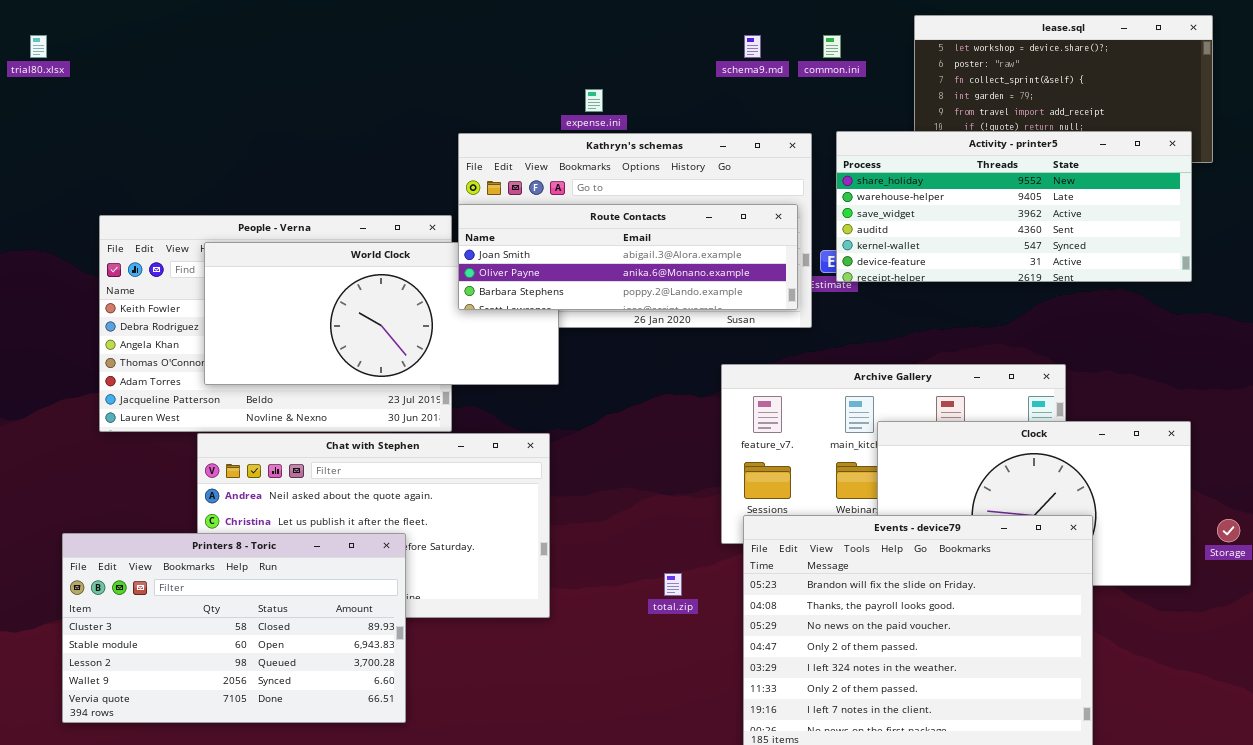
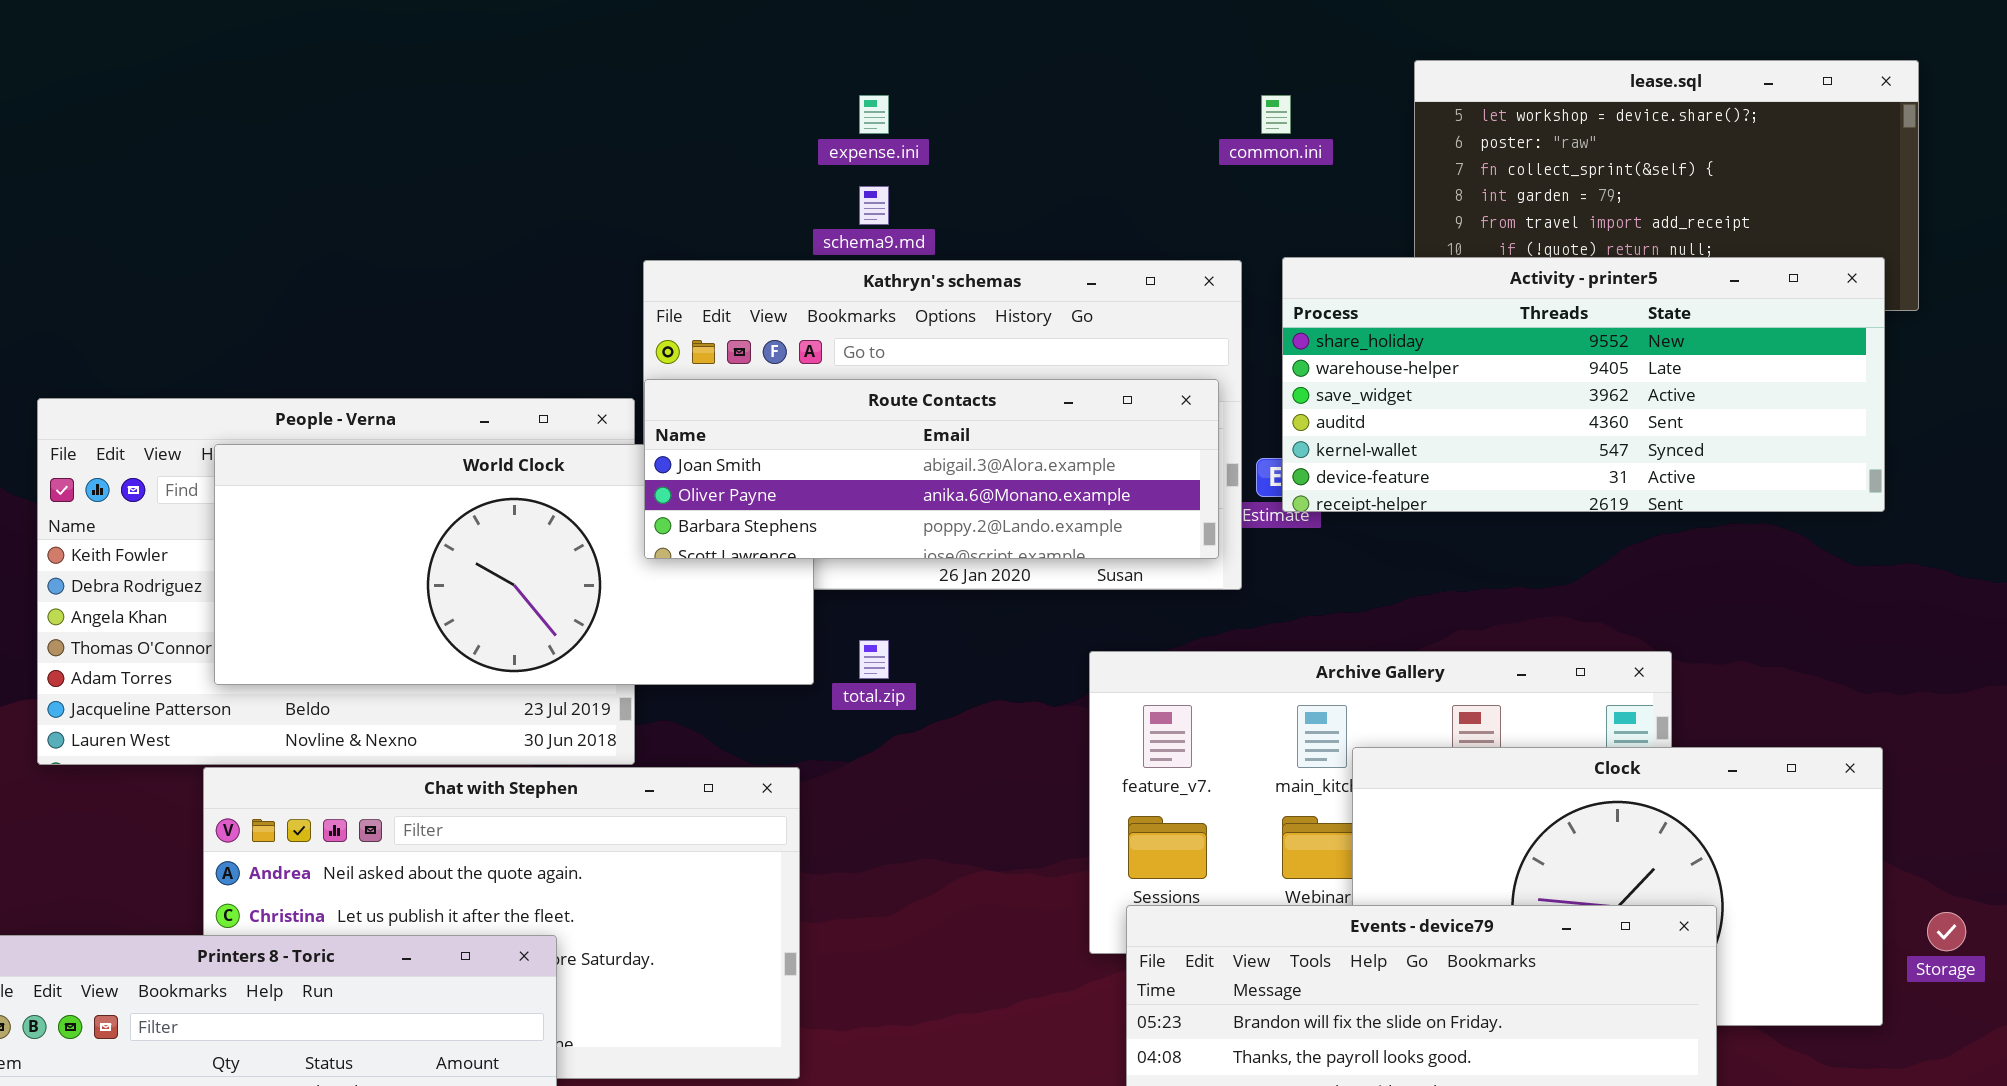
schema9.md: [744,35,761,58] -> [859,186,889,225], moved
expense.ini: [585,89,603,112] -> [859,95,889,134], moved
total.zip: [664,573,682,596] -> [859,640,889,679], moved

